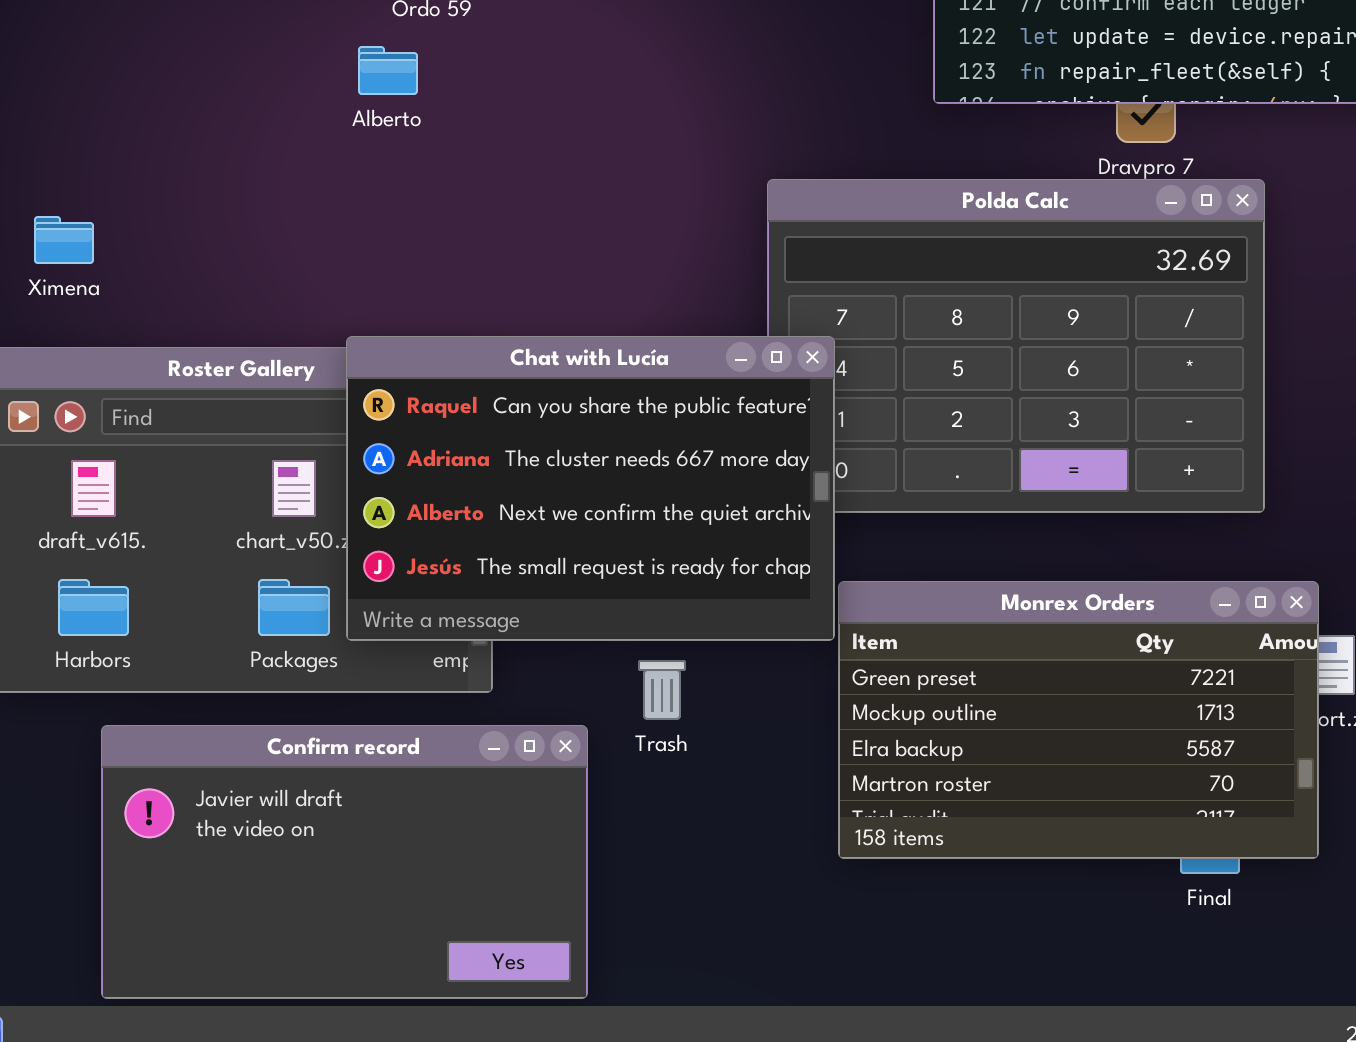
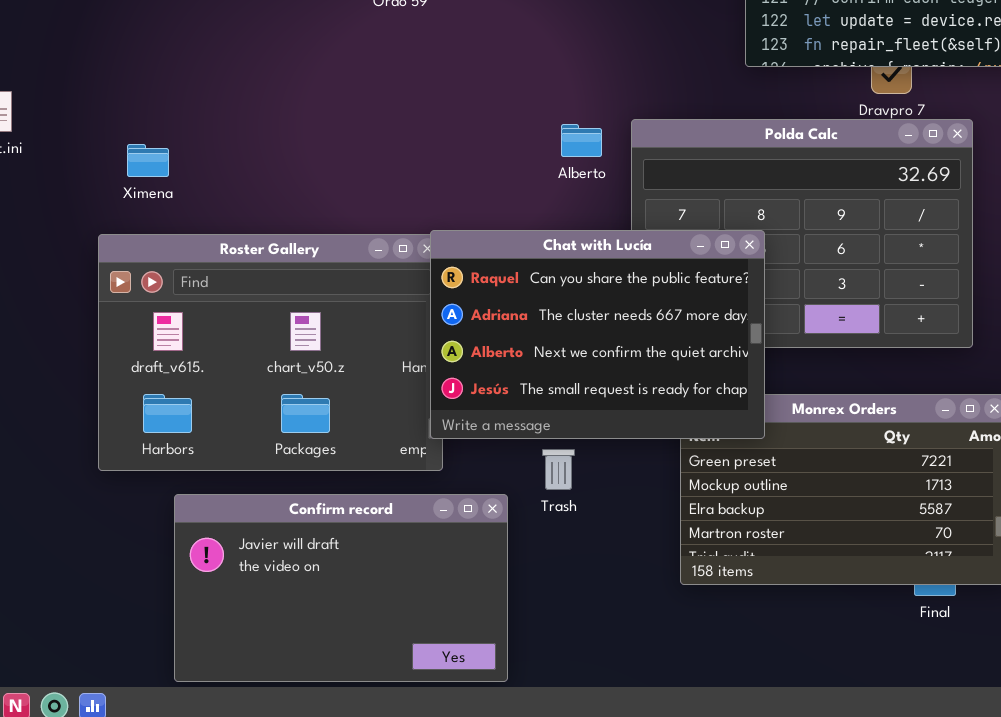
Alberto: [358,46,418,95] -> [561,124,602,157], moved
Chat with Lucía: [346,336,835,641] -> [430,230,765,439], moved

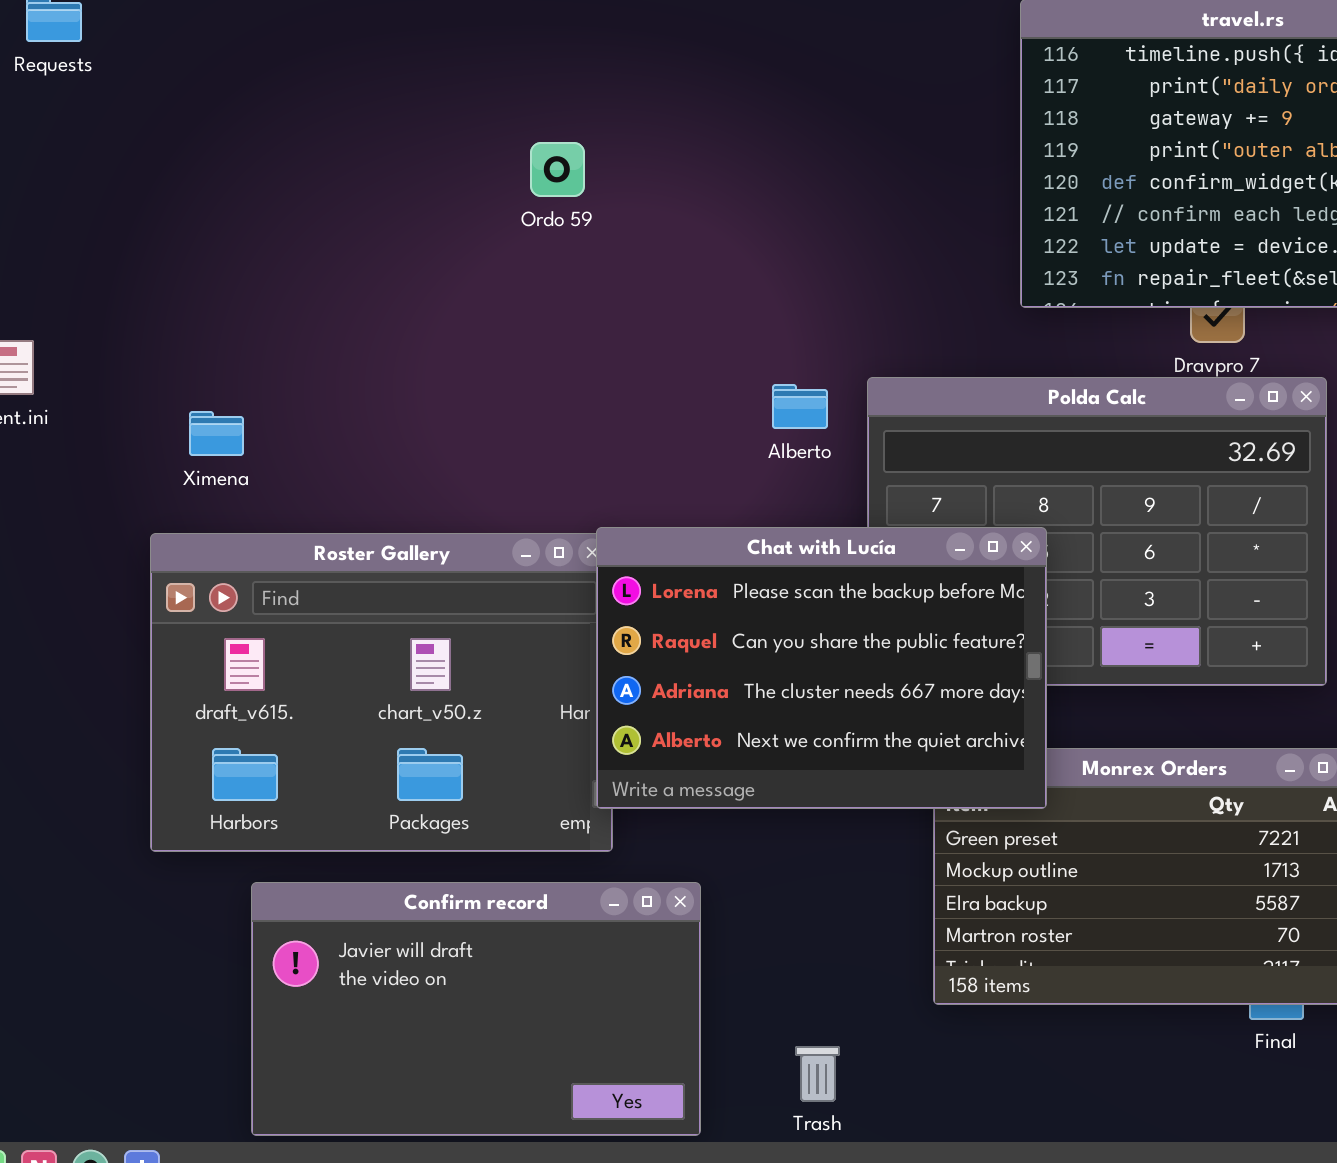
Chat with Lucía: [430,230,765,439] -> [596,527,1047,809], scrolled up 1 row
Trash: [542,449,575,490] -> [795,1046,840,1102], moved

